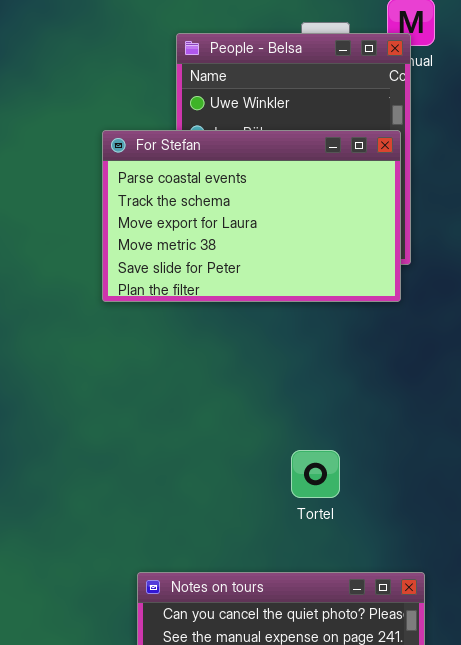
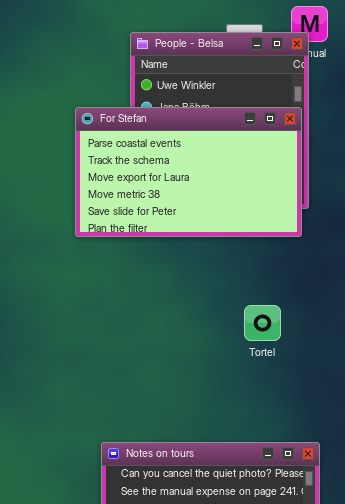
Tortel: [291,450,340,498] -> [244,305,281,341], moved

